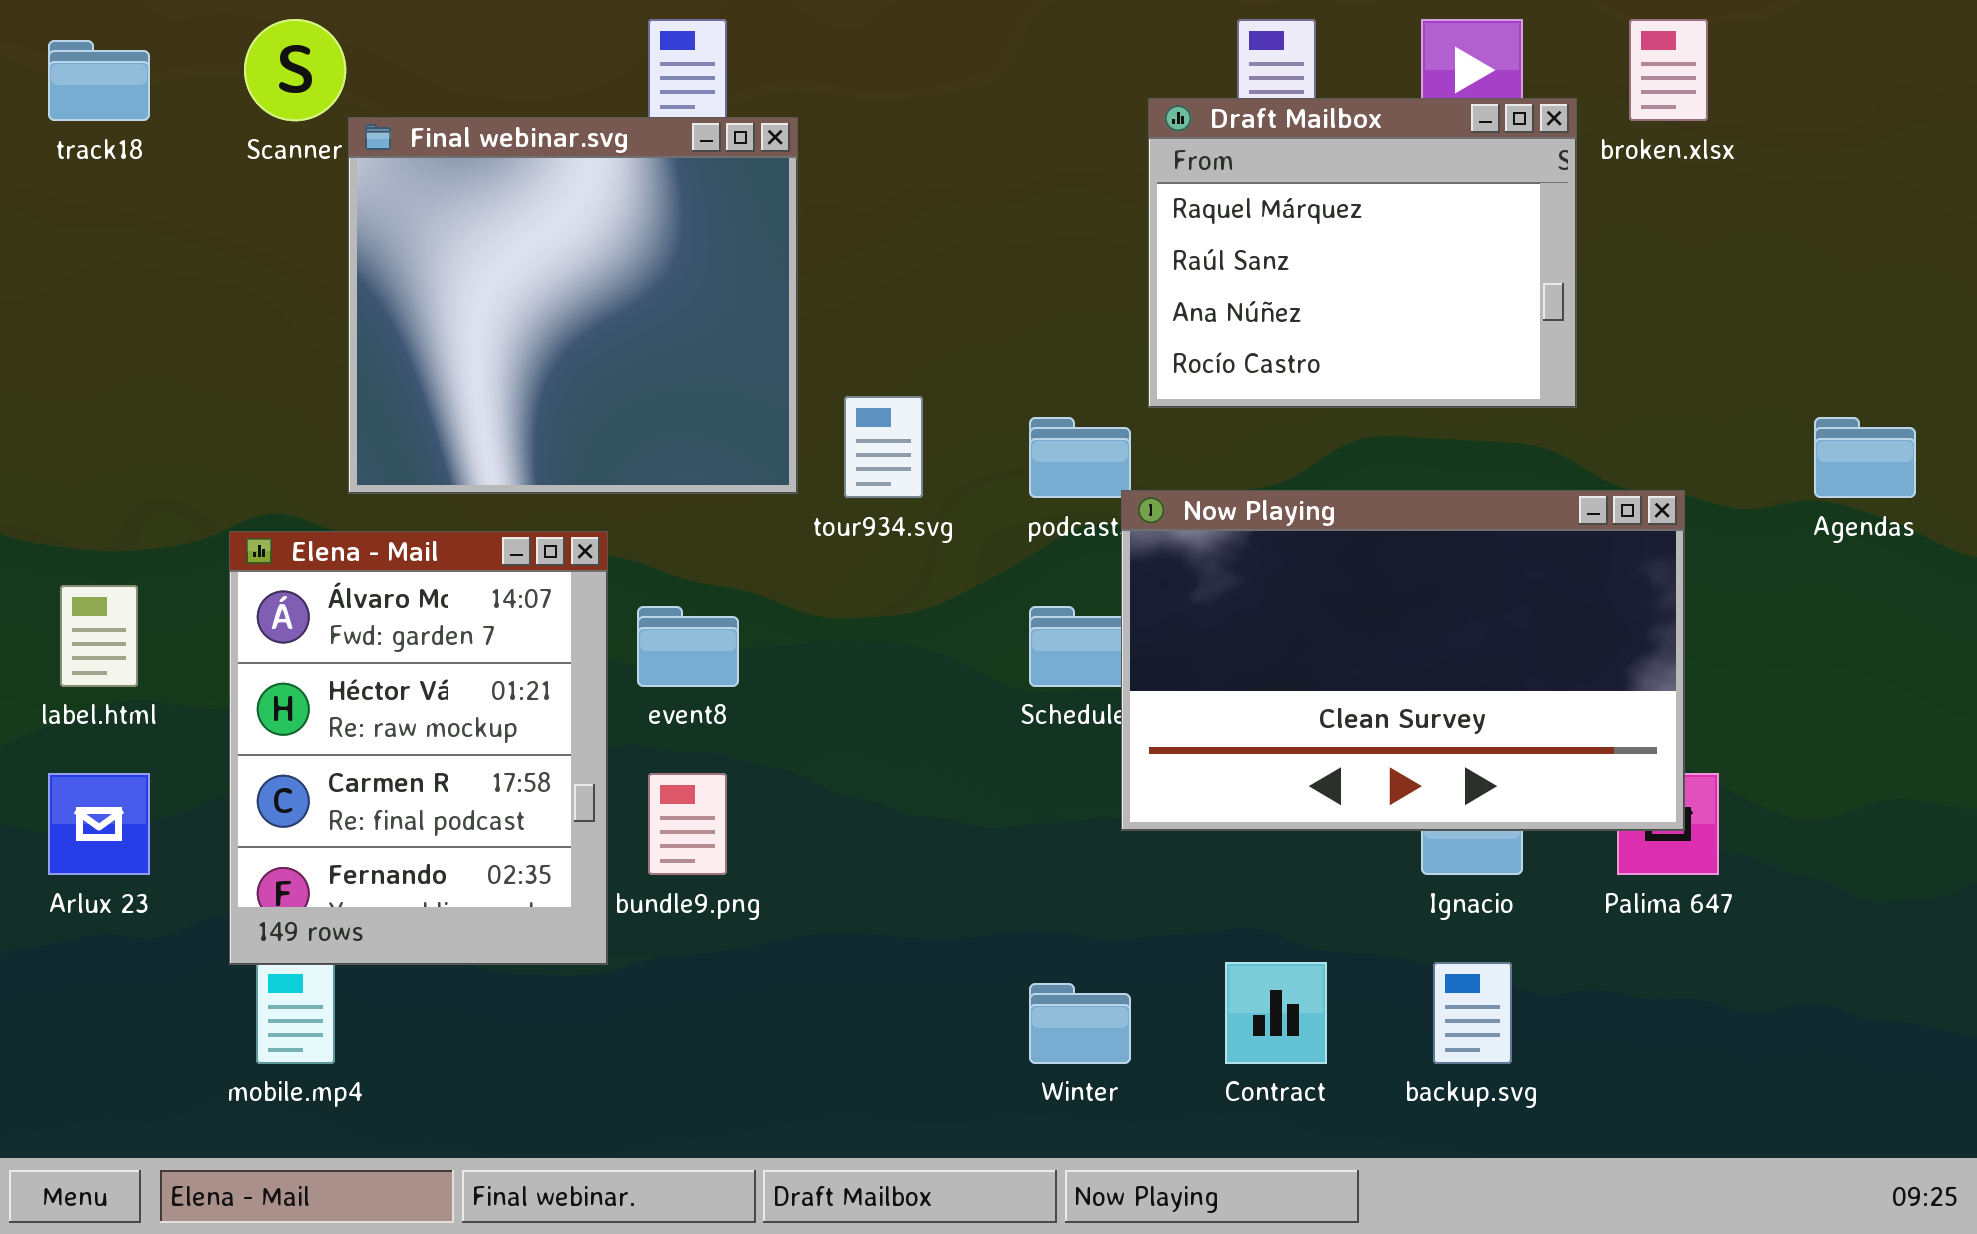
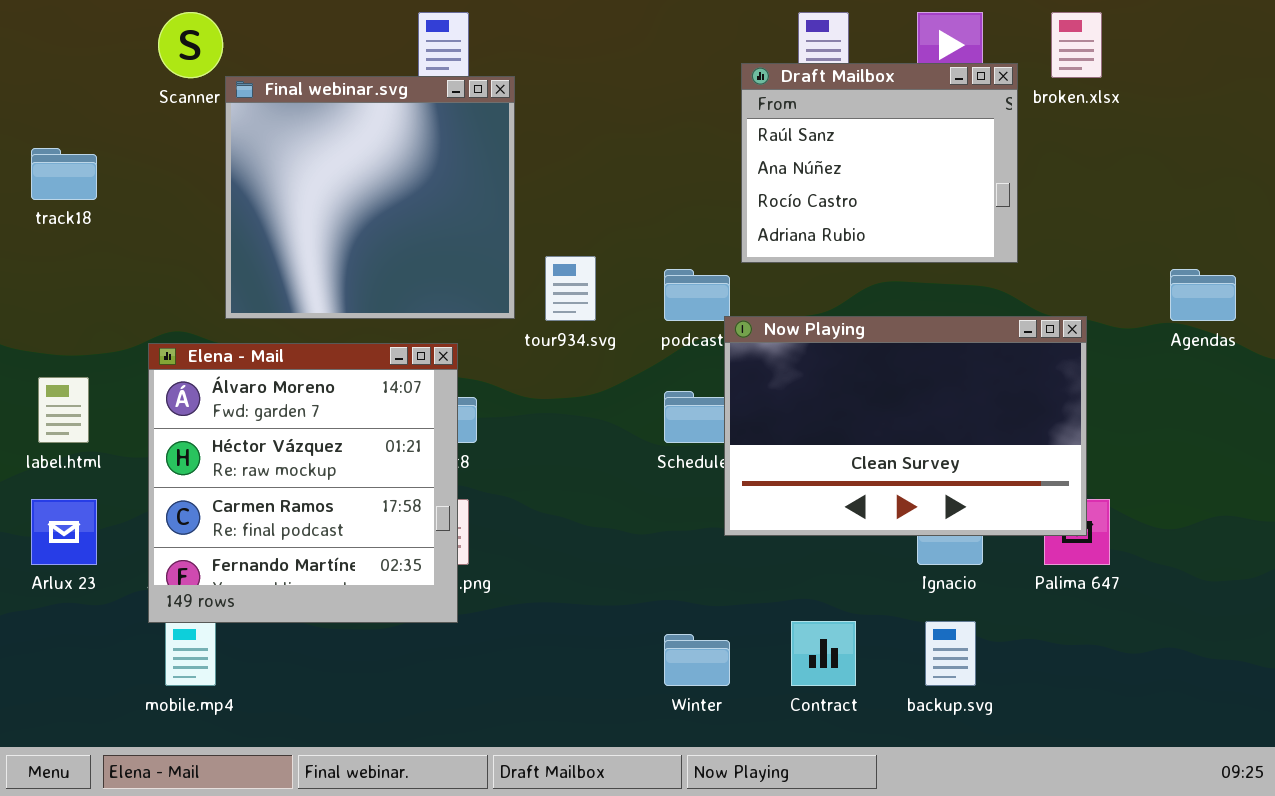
track18: [48,40,150,121] -> [31,148,97,200], moved
Draft Mailbox: [1148,98,1577,408] -> [741,63,1018,263], scrolled down 1 row
Elena - Mail: [229,531,608,965] -> [148,343,458,623], resized

